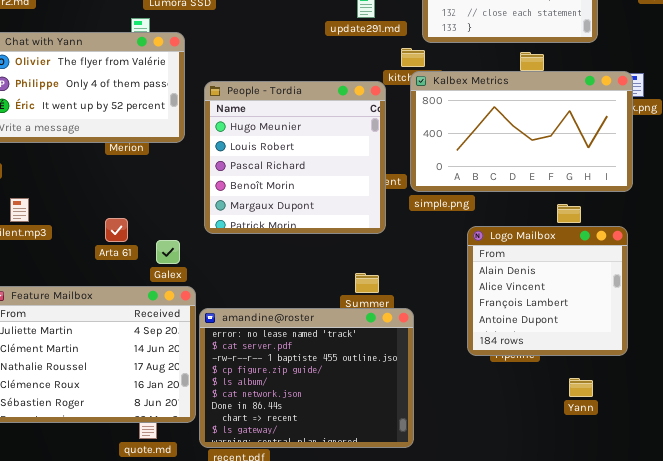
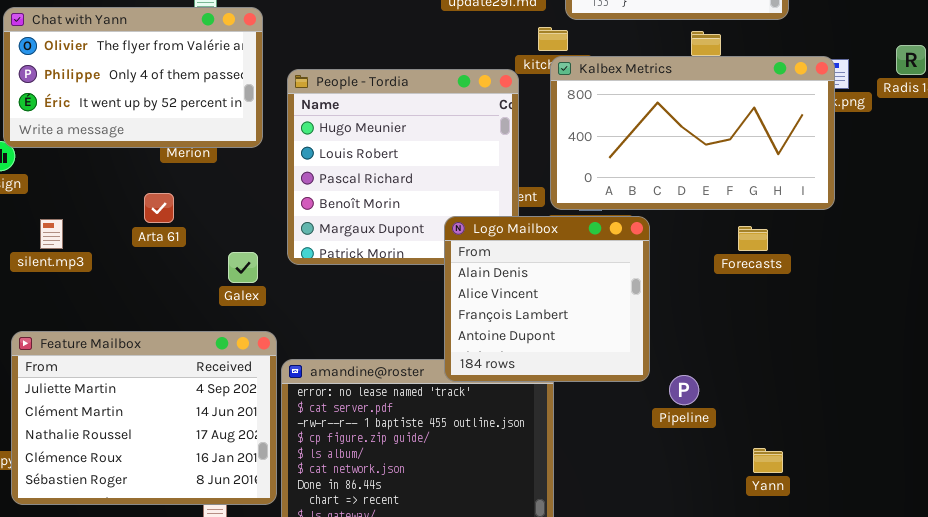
Arta 61: [105,218,128,242] -> [144,193,174,223], moved
Logo Mailbox: [467,226,628,356] -> [444,216,650,382], moved
Galex: [156,240,180,264] -> [228,252,258,283], moved

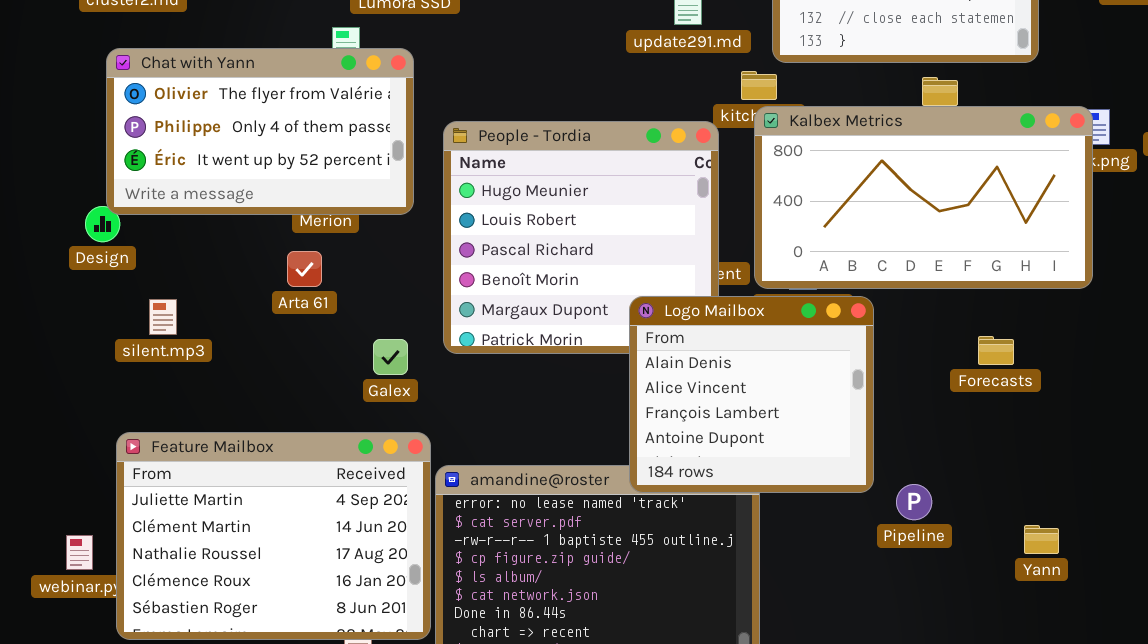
Arta 61: [144,193,174,223] -> [287,251,322,287], moved
Forecasts: [738,226,768,251] -> [978,336,1014,365], moved
Yann: [753,448,783,473] -> [1024,525,1059,554], moved

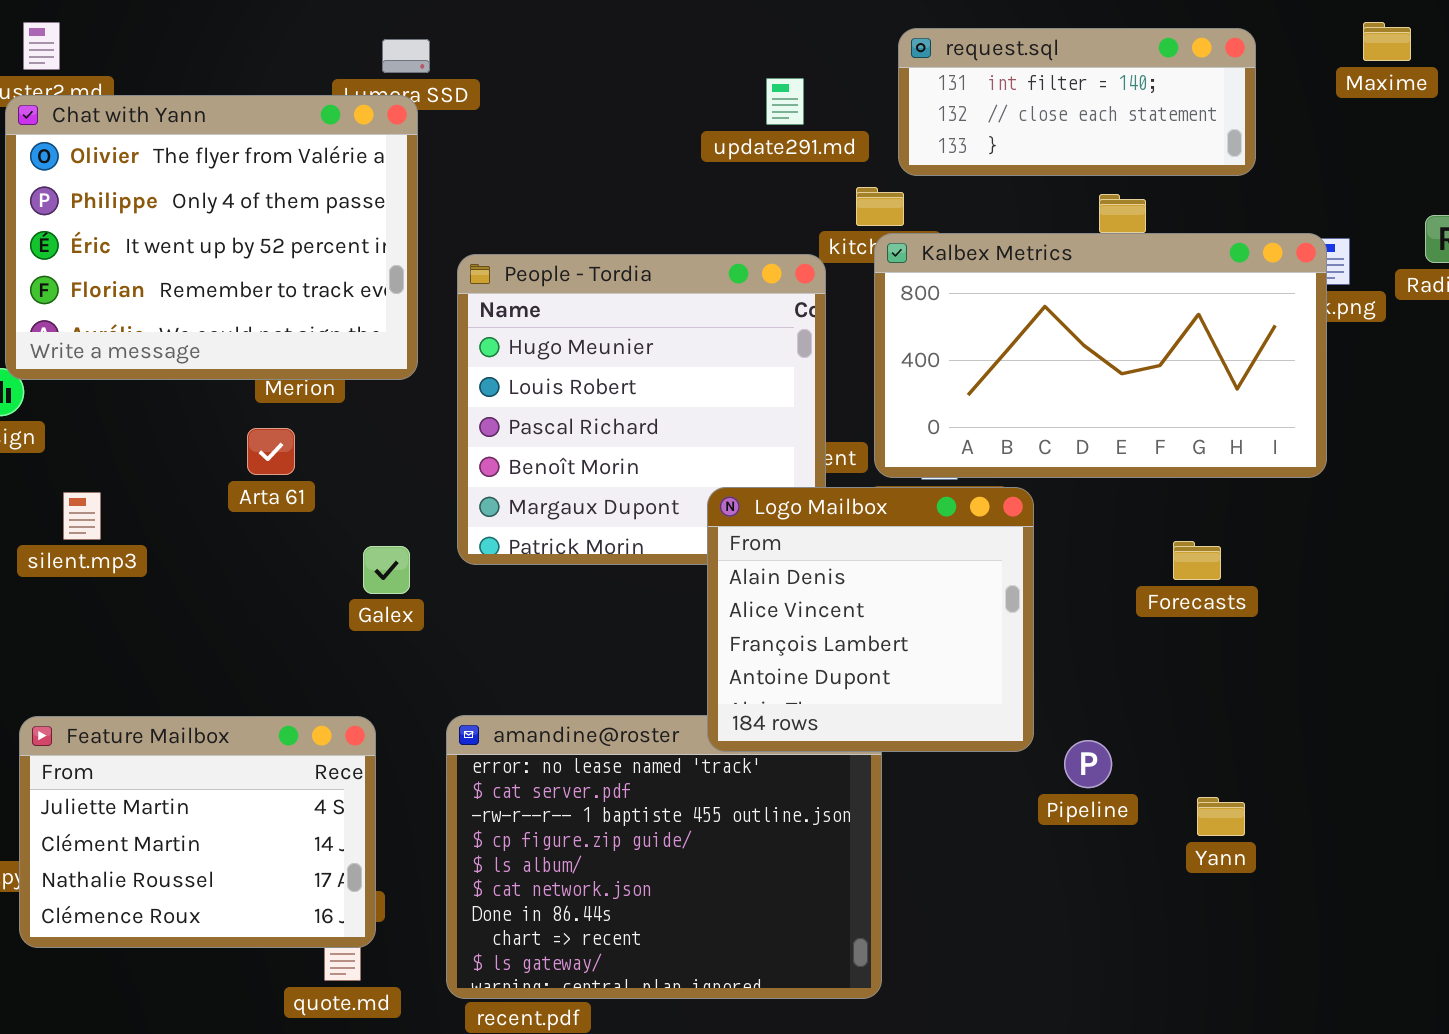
Chat with Yann: [106,48,414,215] -> [5,95,418,380], resized
Feature Mailbox: [116,432,431,640] -> [19,716,376,948], resized
Yann: [1024,525,1059,554] -> [1197,797,1245,836], moved

